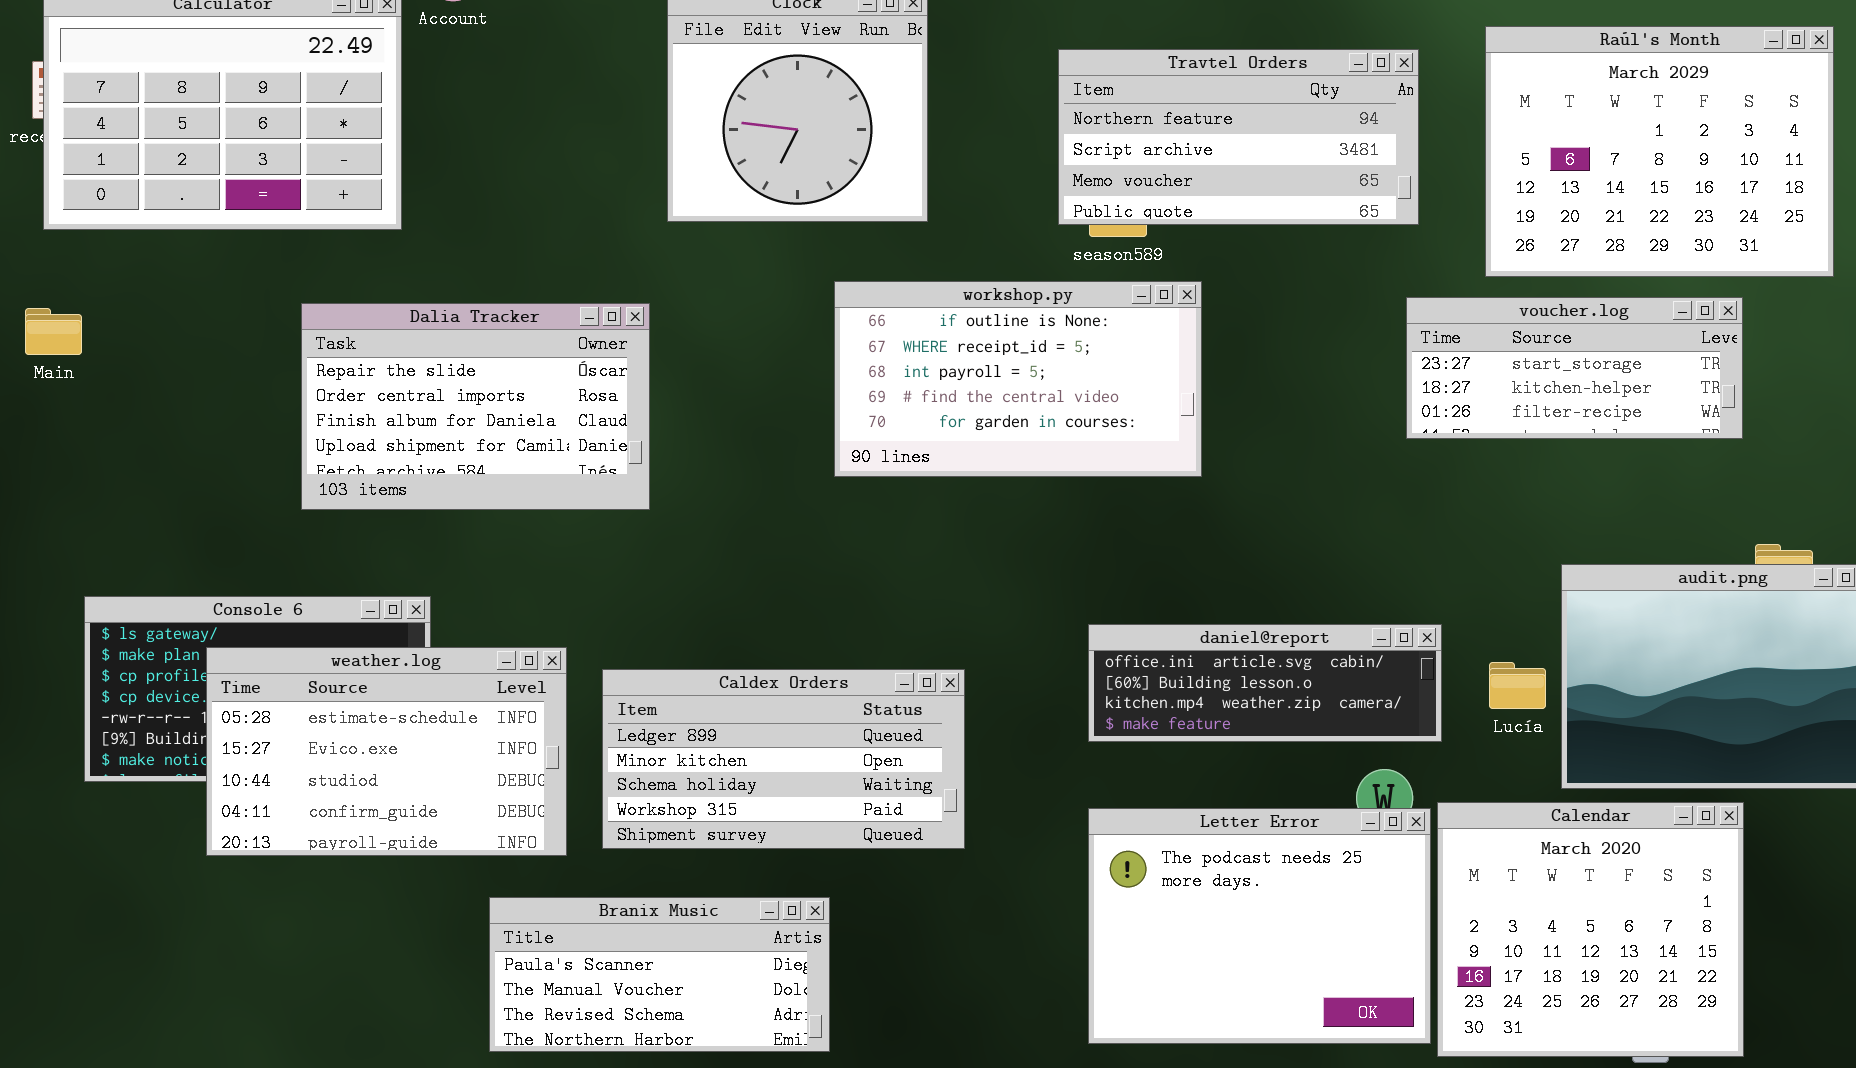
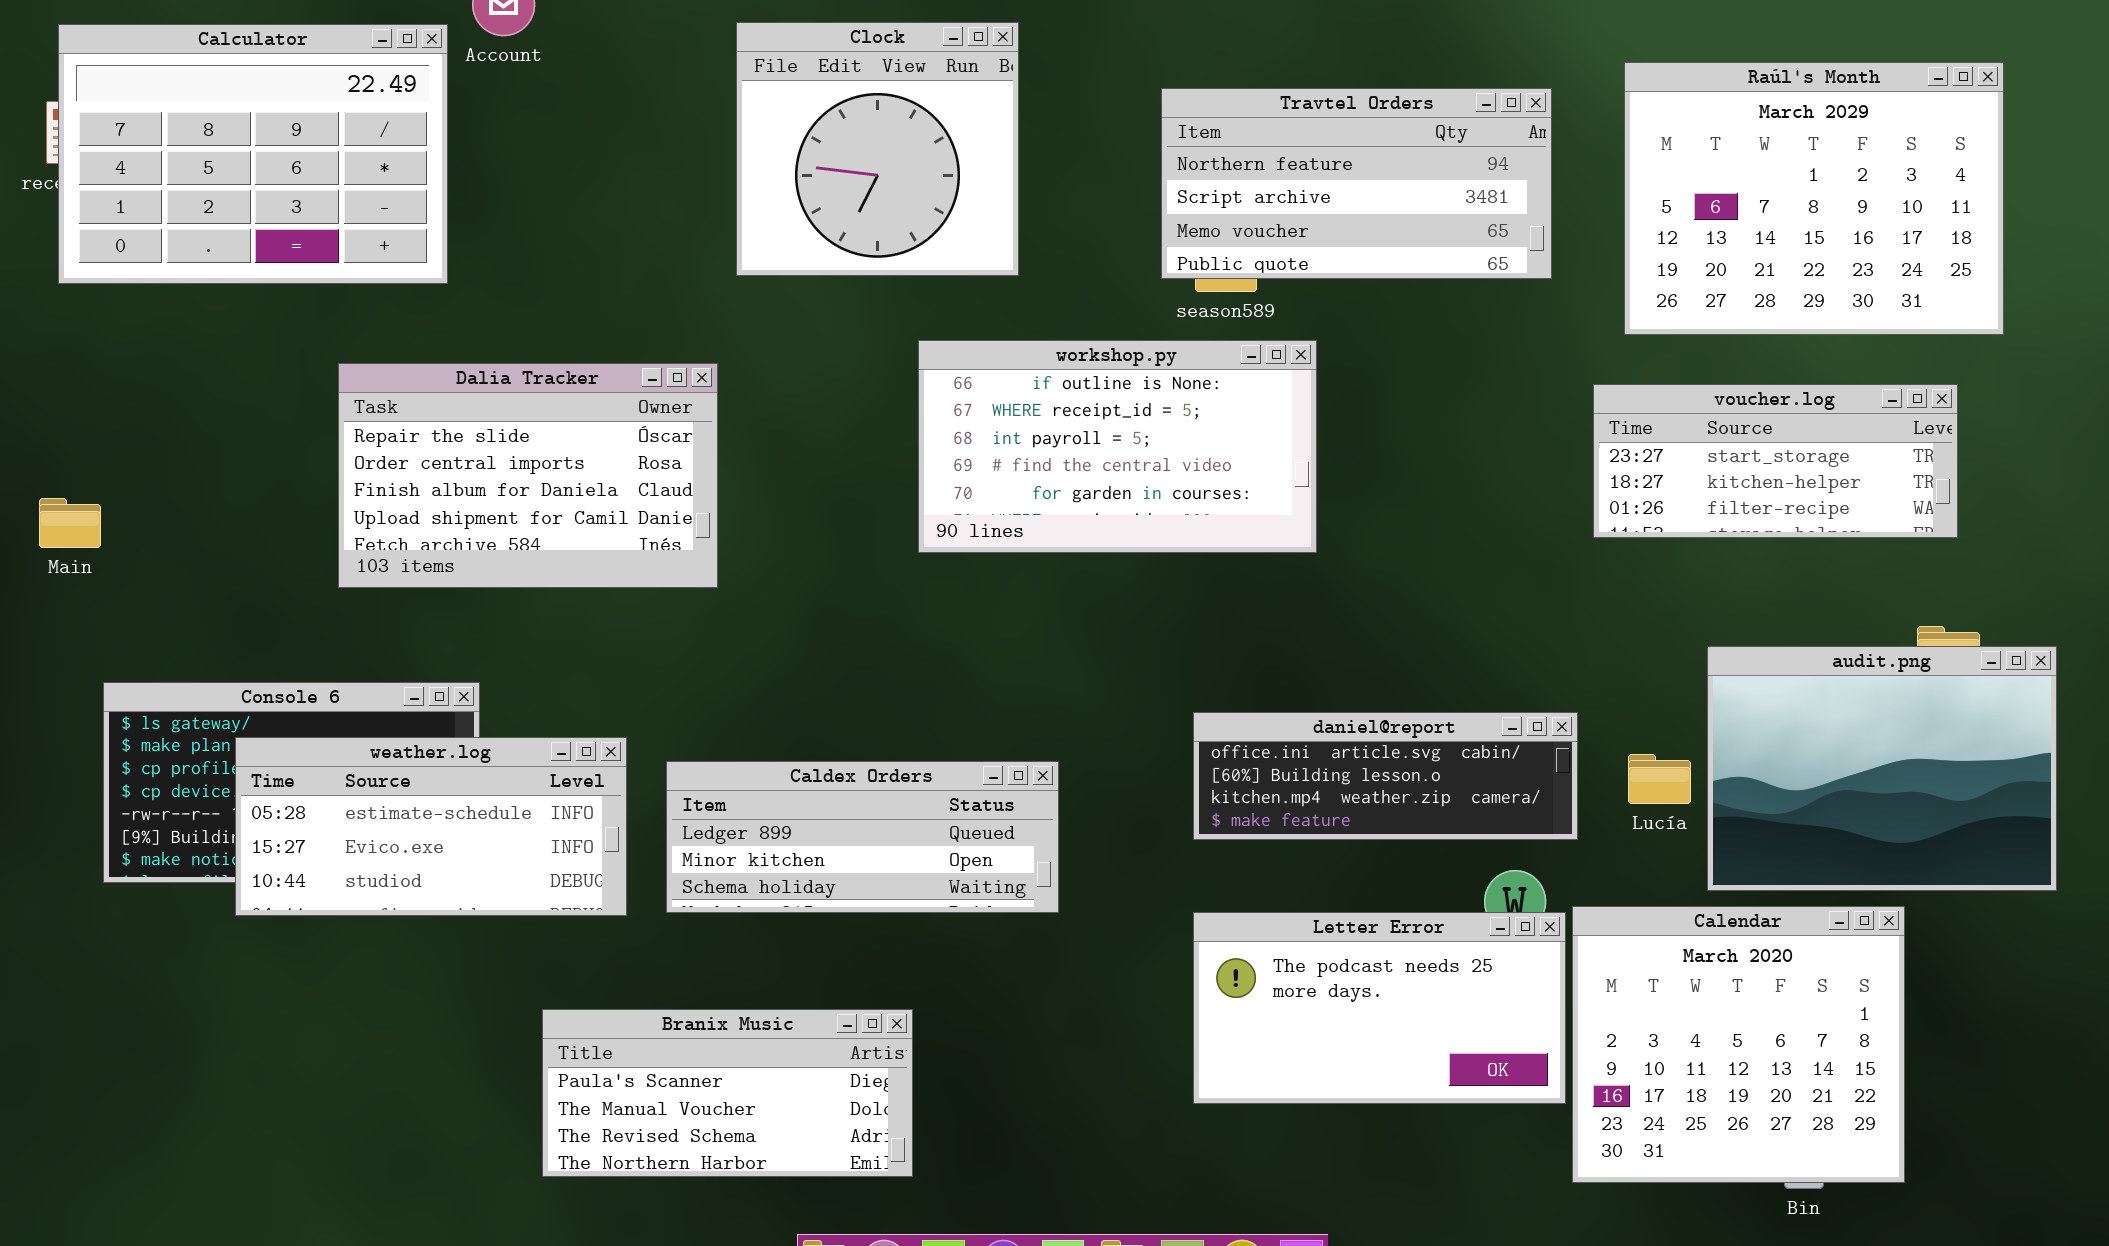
voucher.log: [1406,297,1743,439] -> [1593,384,1958,538], moved
Main: [25,308,82,355] -> [39,498,101,548], moved
weather.log: [206,647,567,856] -> [235,737,627,916], resized
Caldex Orders: [602,669,965,849] -> [666,761,1059,913], resized
Letter Error: [1088,808,1431,1044] -> [1193,912,1566,1104], resized

